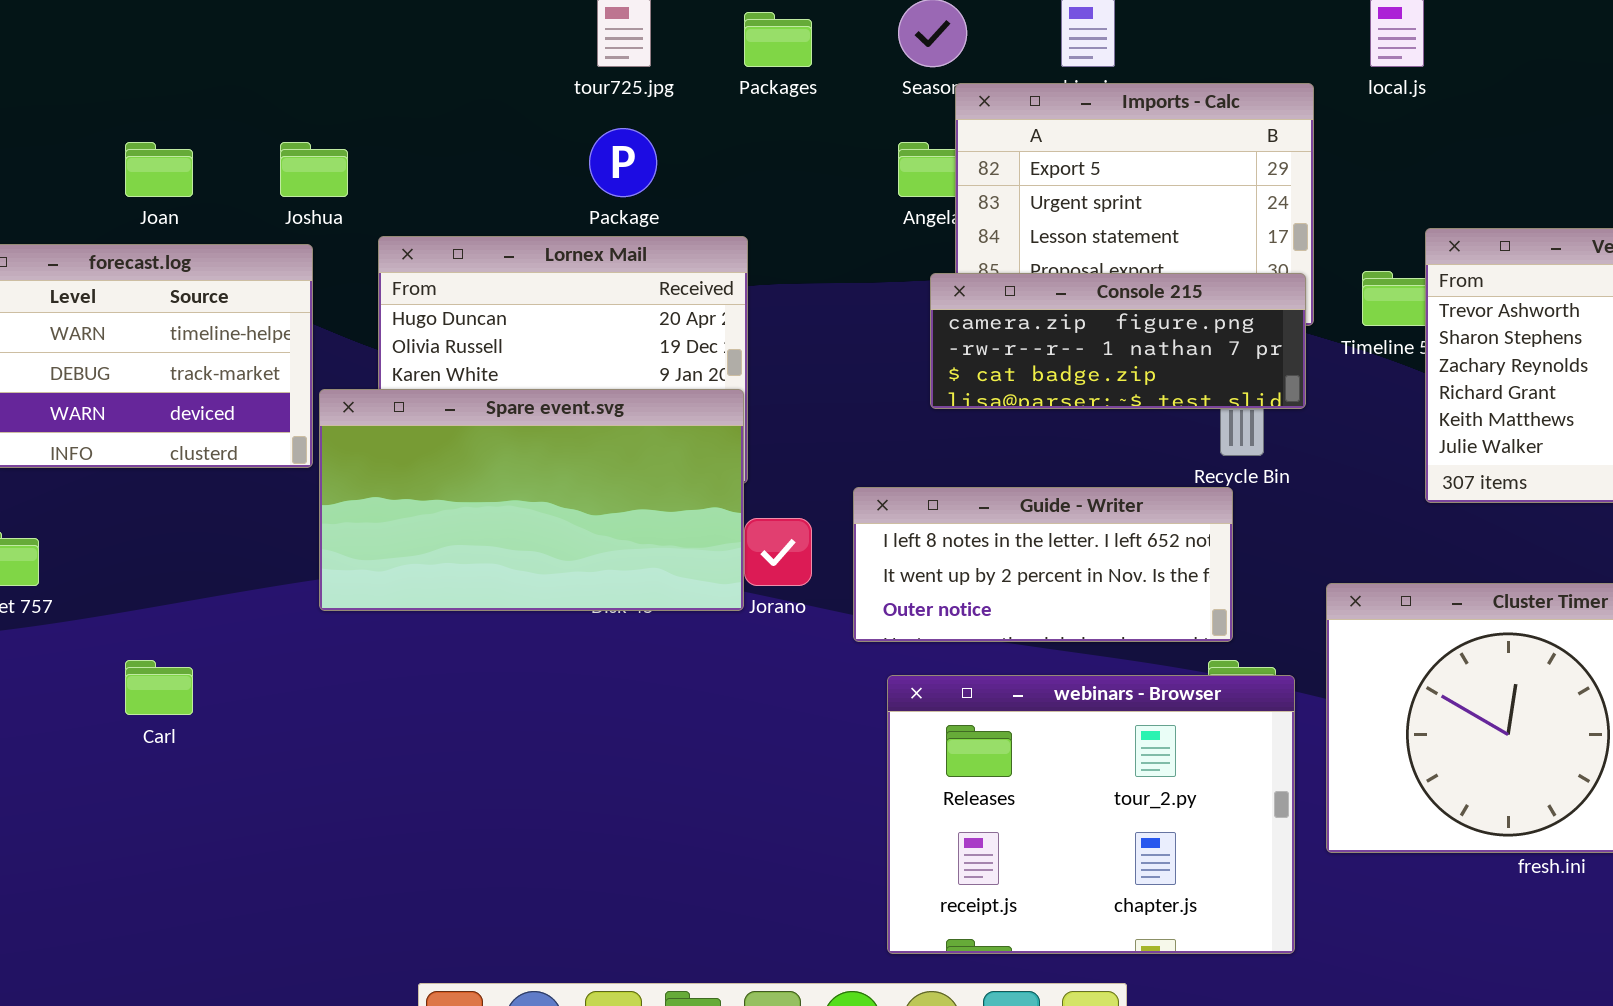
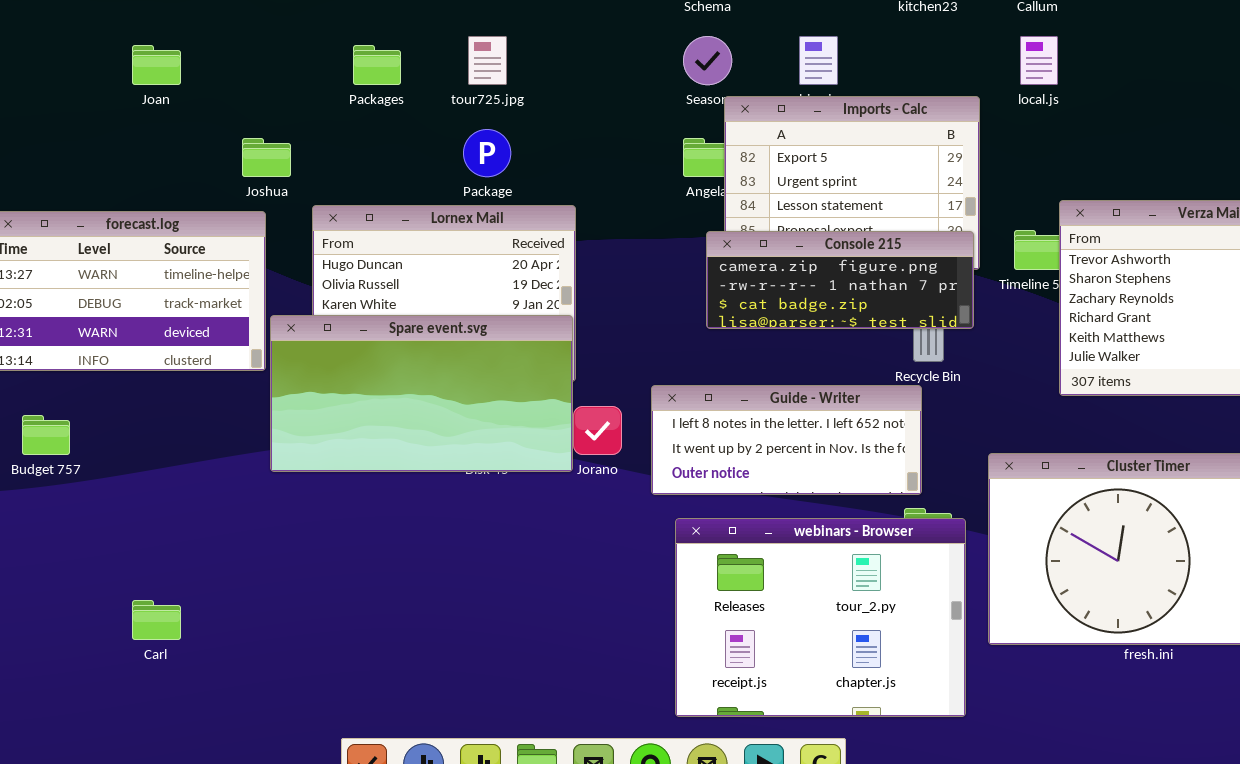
Packages: [744,12,812,67] -> [353,45,401,85], moved
Joan: [125,142,193,197] -> [132,45,181,85], moved
Carl: [125,660,193,715] -> [132,600,181,640], moved

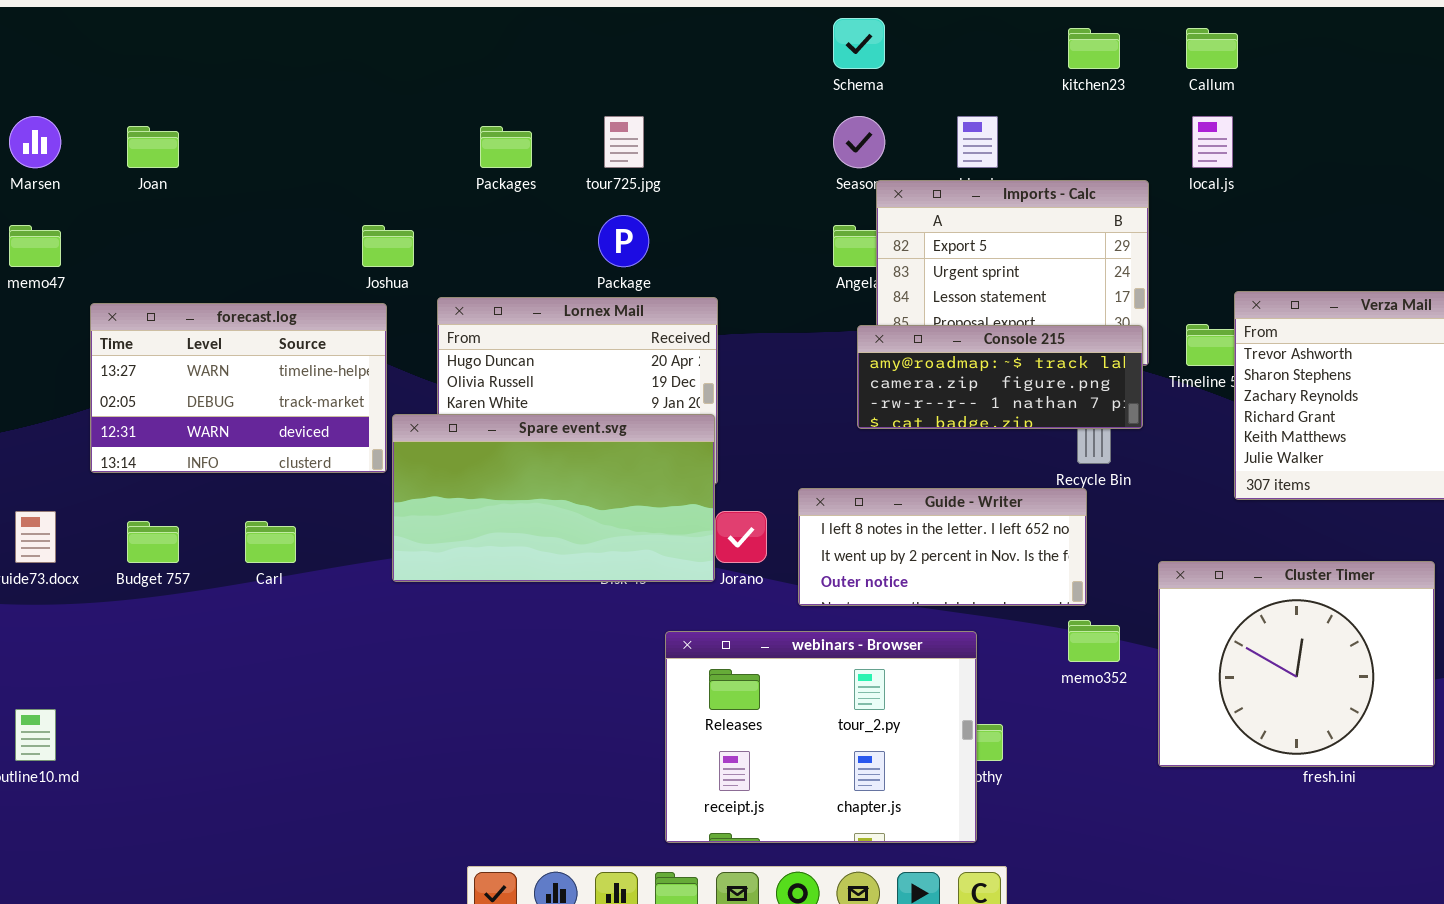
Joan: [132,45,181,85] -> [127,126,179,168], moved
Console 215: [706,231,974,329] -> [857,325,1143,429], scrolled up 1 row
webinars - Browser: [675,518,966,717] -> [665,631,977,843], moved
Carl: [132,600,181,640] -> [245,521,296,563], moved

